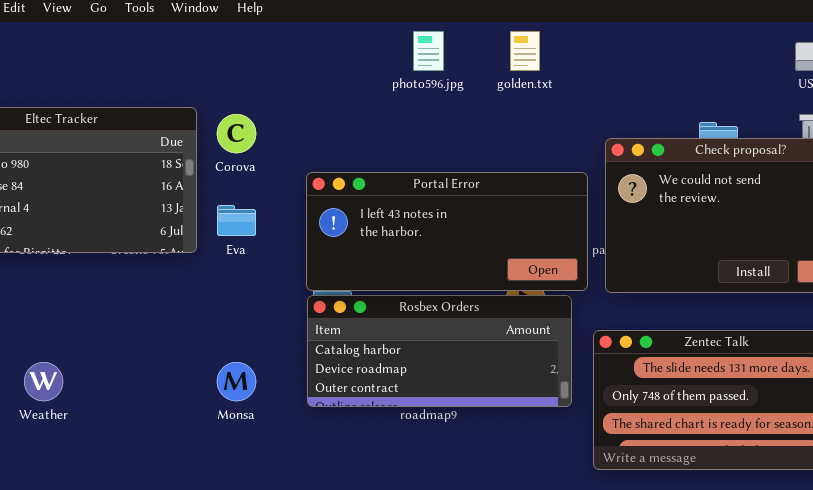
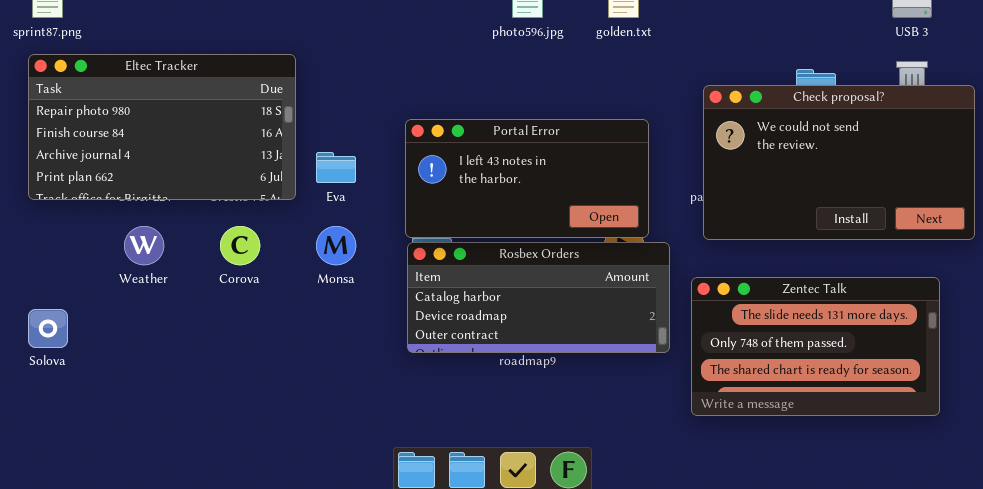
Corova: [217,114,256,153] -> [220,226,260,265], moved
Portal Error: [306,172,588,291] -> [405,119,649,238], resized
Weather: [24,362,63,401] -> [124,226,164,265], moved
Monsa: [217,362,256,401] -> [316,226,356,265], moved

